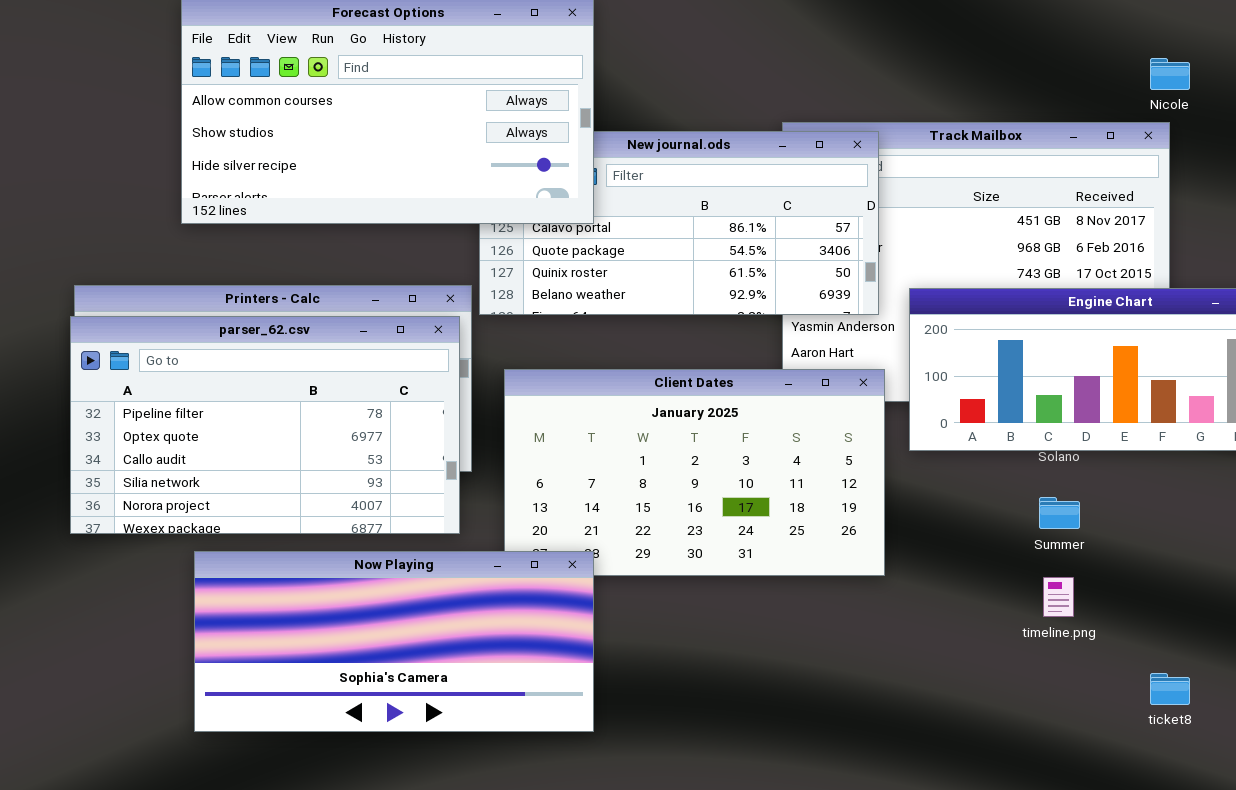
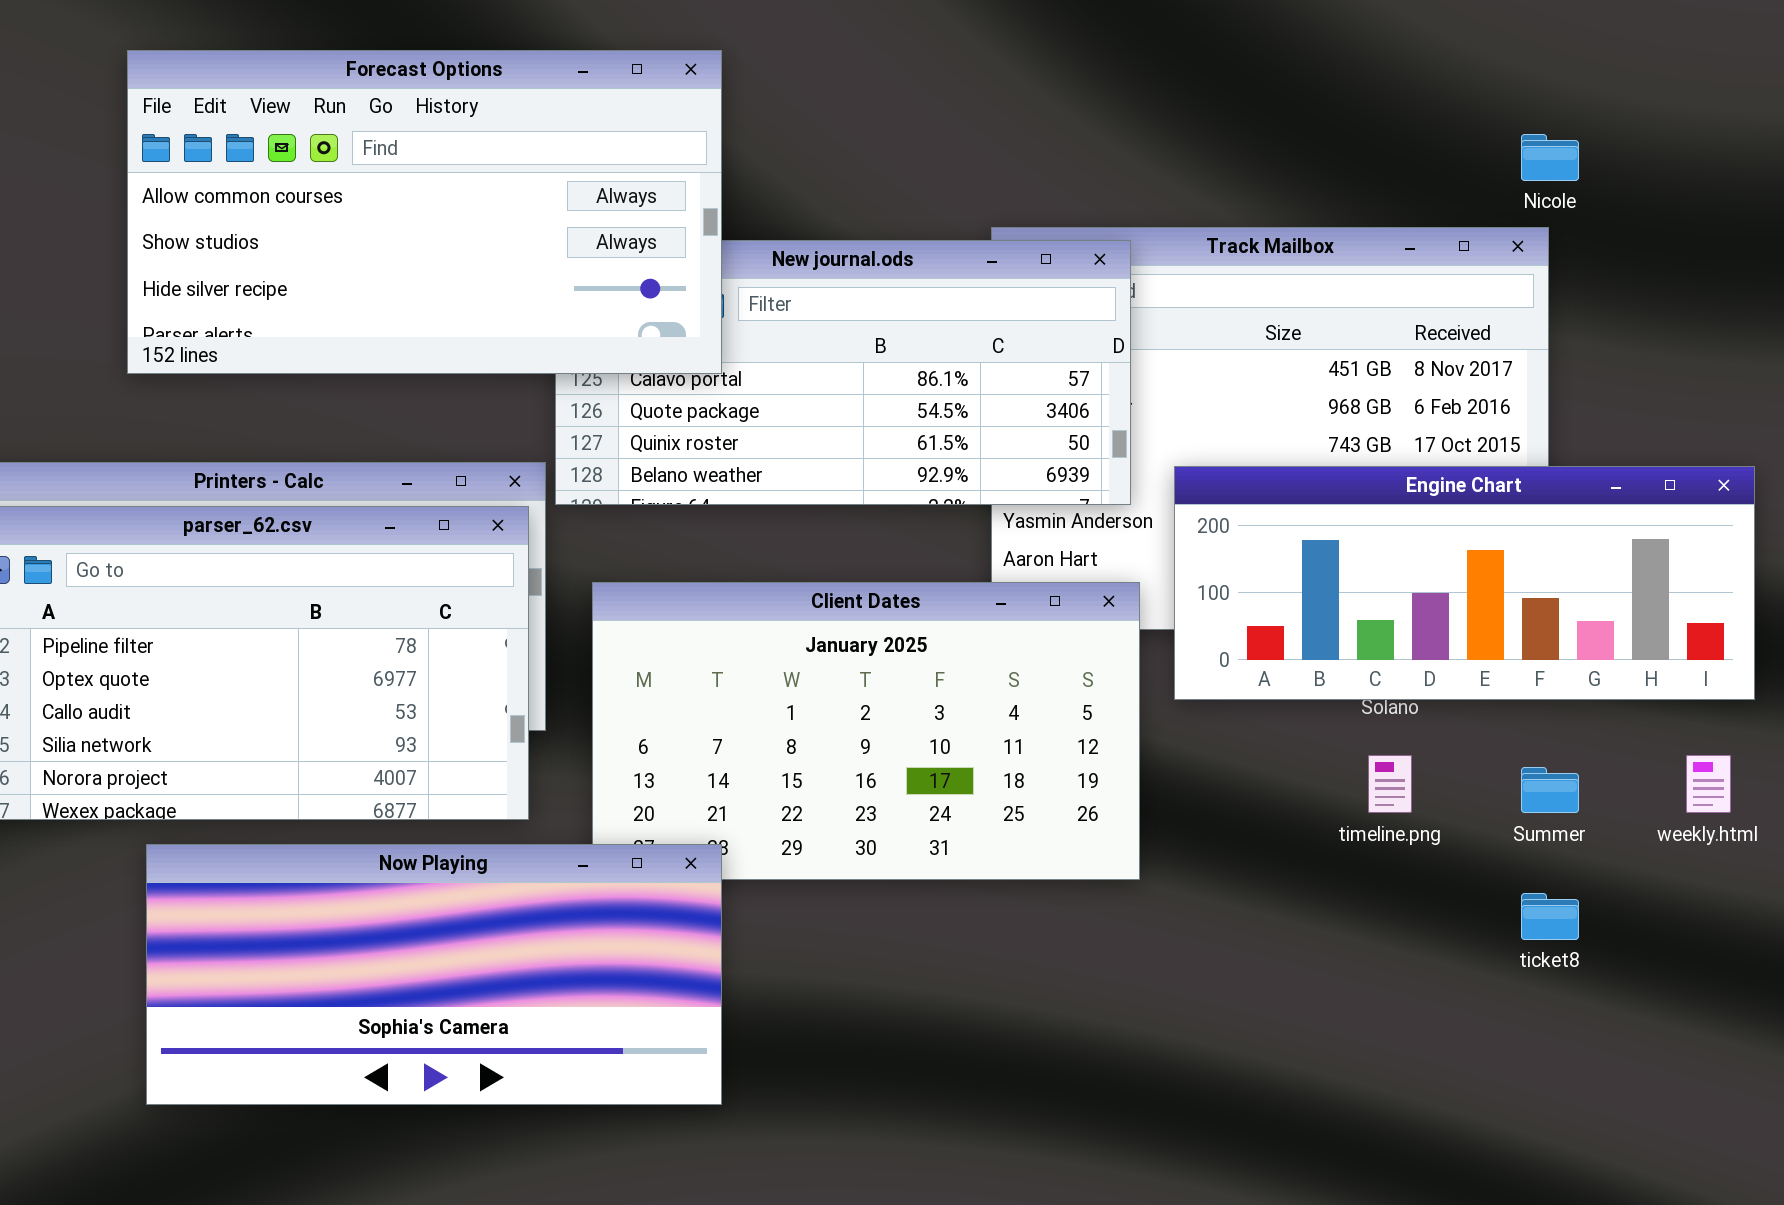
Summer: [1039,497,1080,529] -> [1521,767,1579,813], moved
timeline.png: [1043,577,1074,617] -> [1368,755,1412,813], moved
ticket8: [1150,673,1190,705] -> [1521,893,1579,940], moved

